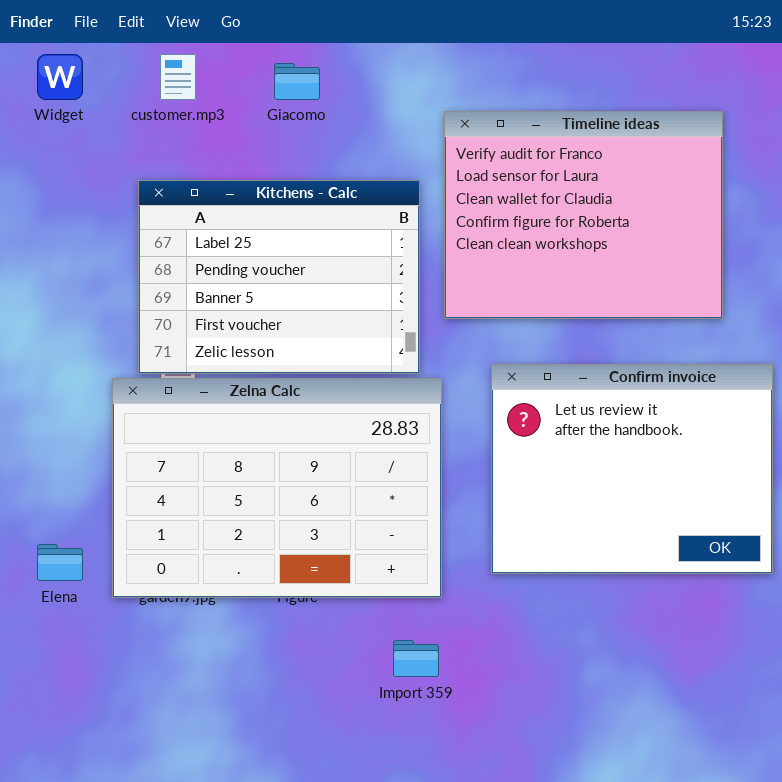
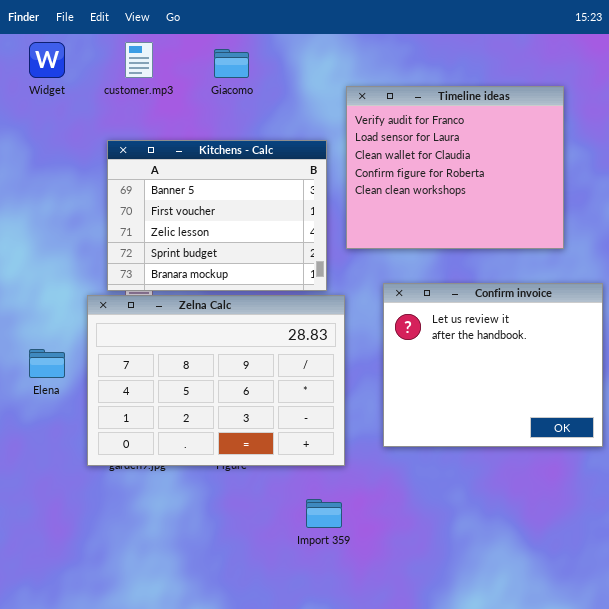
Kitchens - Calc: [138,180,420,374] -> [107,140,327,291], scrolled down 2 rows
Elena: [37,544,83,581] -> [29,349,65,378], moved

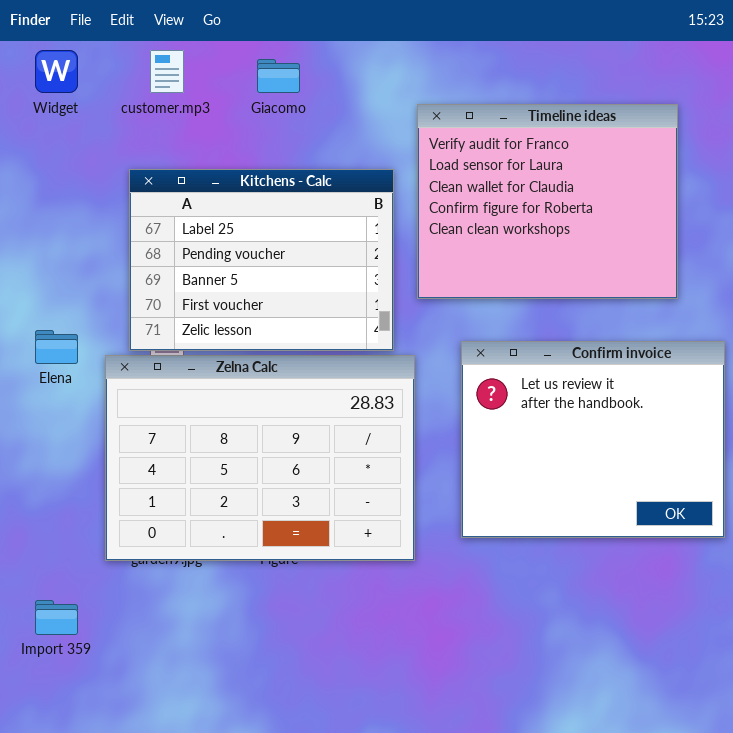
Kitchens - Calc: [107,140,327,291] -> [129,169,394,351], scrolled up 2 rows
Elena: [29,349,65,378] -> [35,330,78,364], moved
Import 359: [306,499,342,528] -> [35,600,78,635], moved

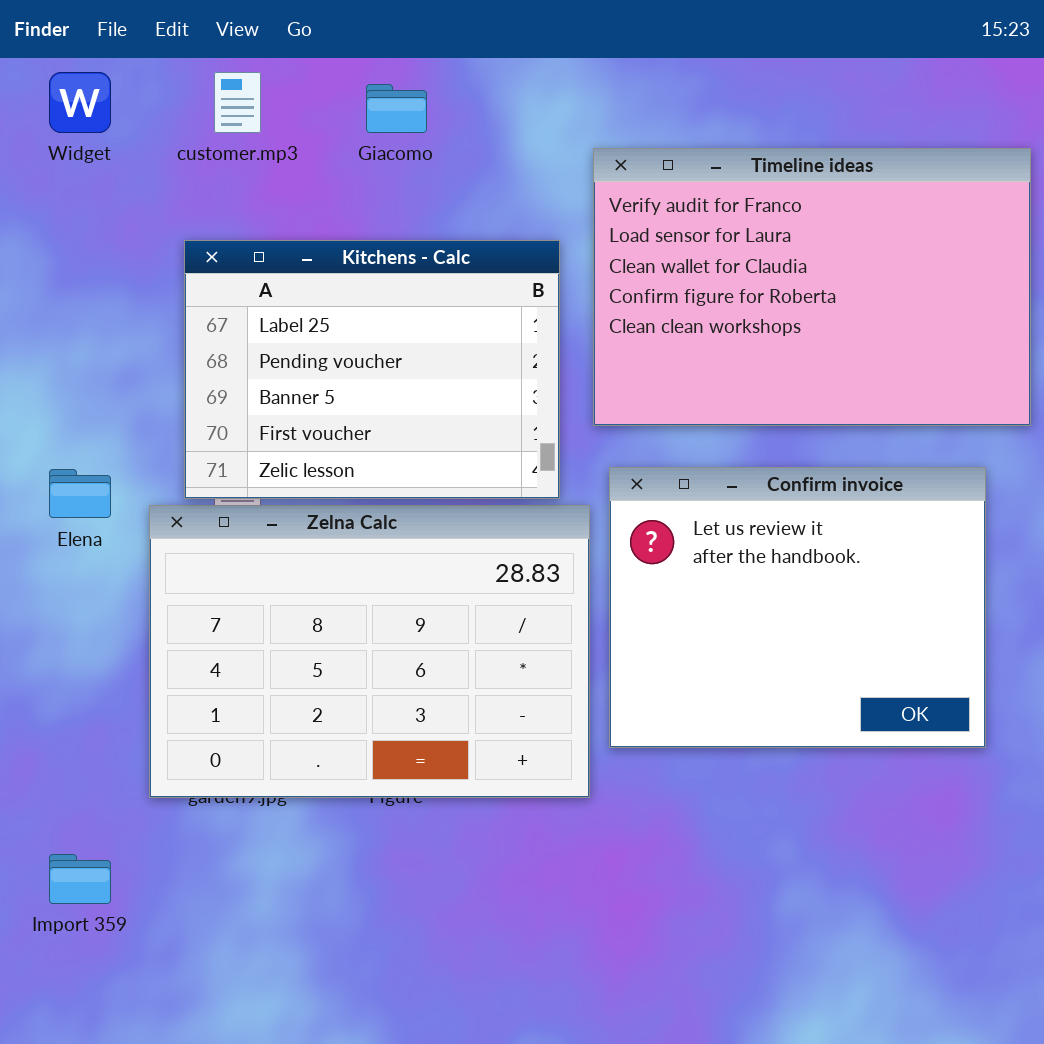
Timeline ideas: [417,104,678,299] -> [593,148,1031,426], resized
Confirm invoice: [461,341,725,538] -> [609,467,986,748], moved

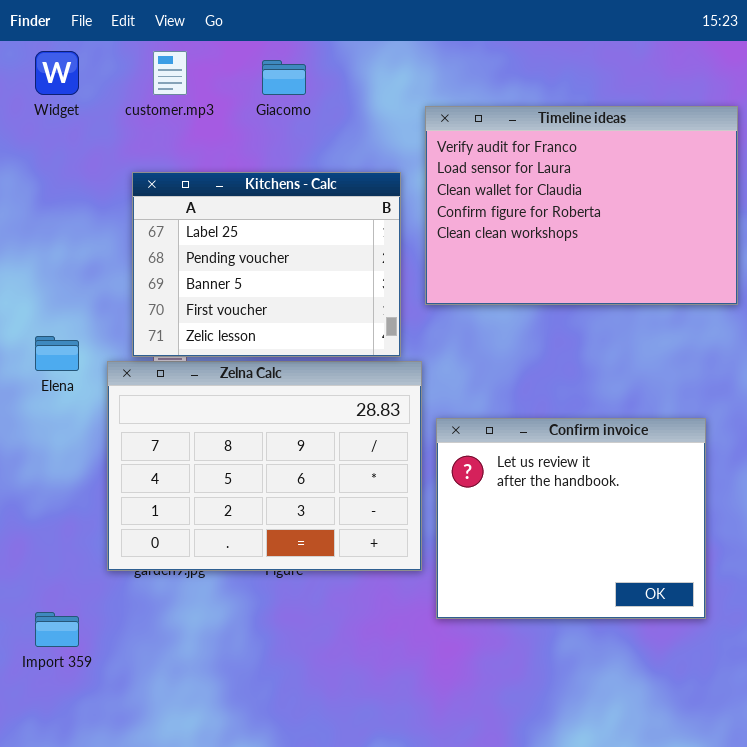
Confirm invoice: [609,467,986,748] -> [436,418,706,619], moved

